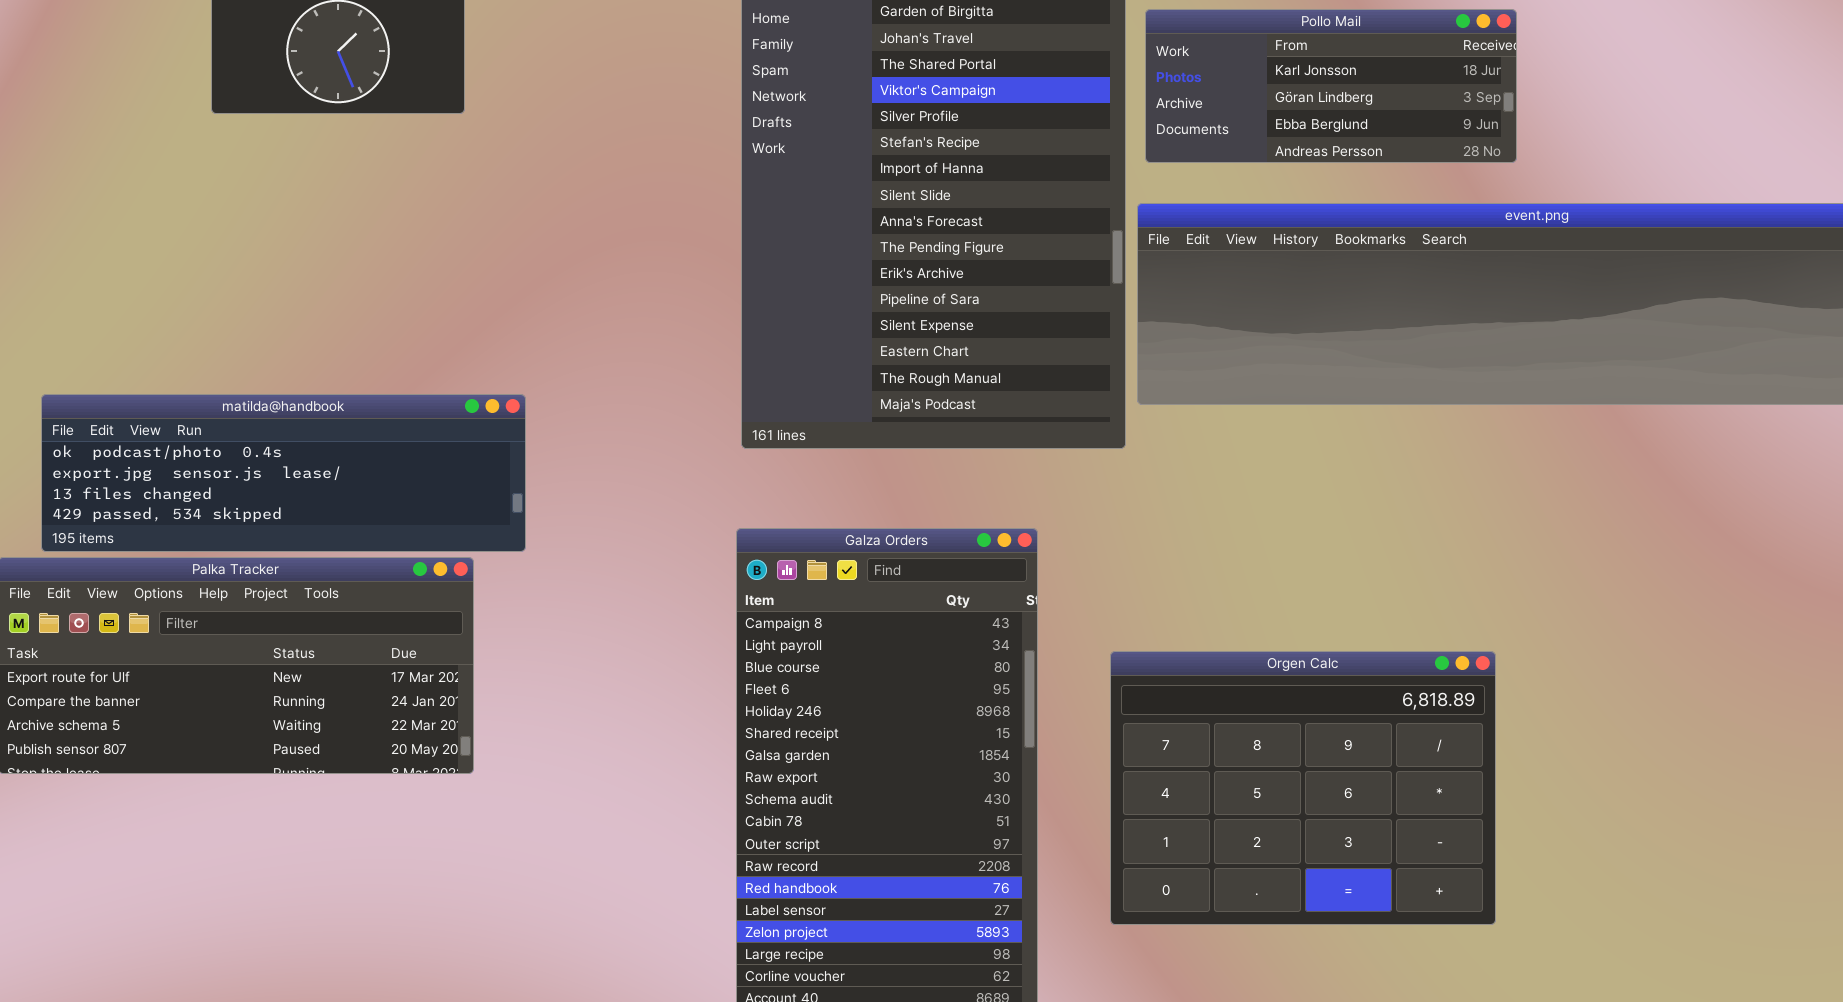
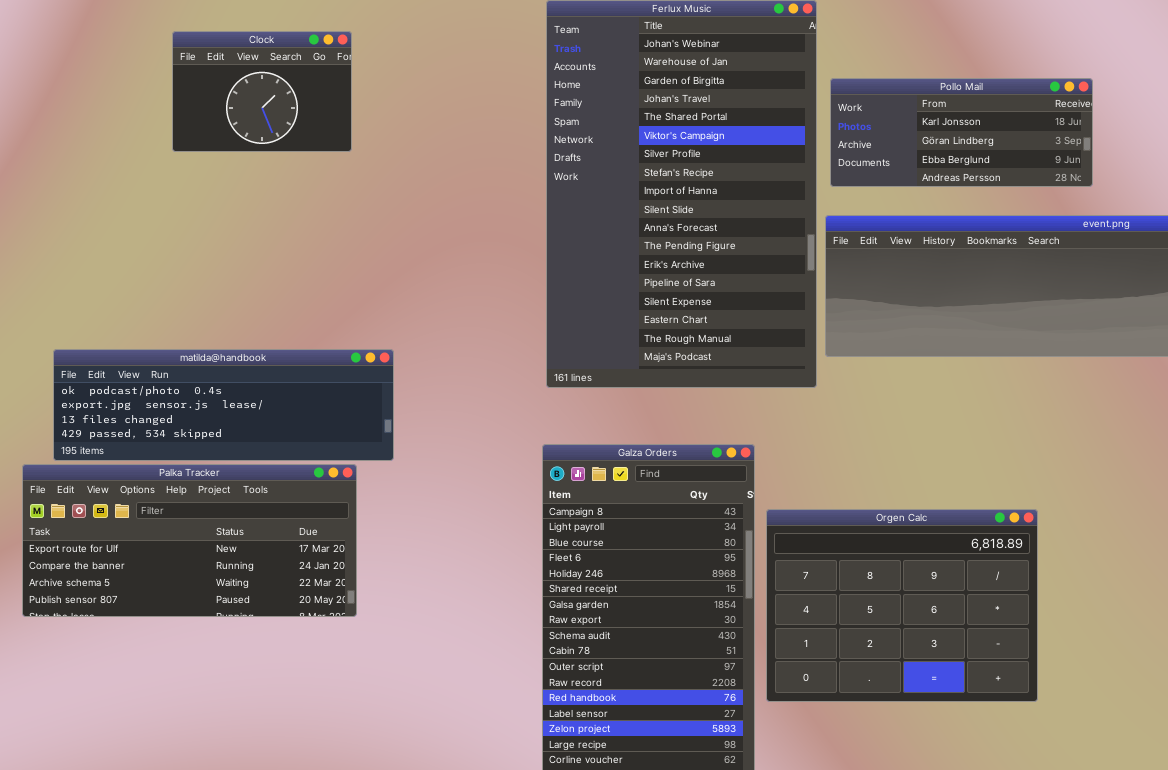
Orgen Calc: [1110,651,1496,925] -> [766,509,1038,702], moved

